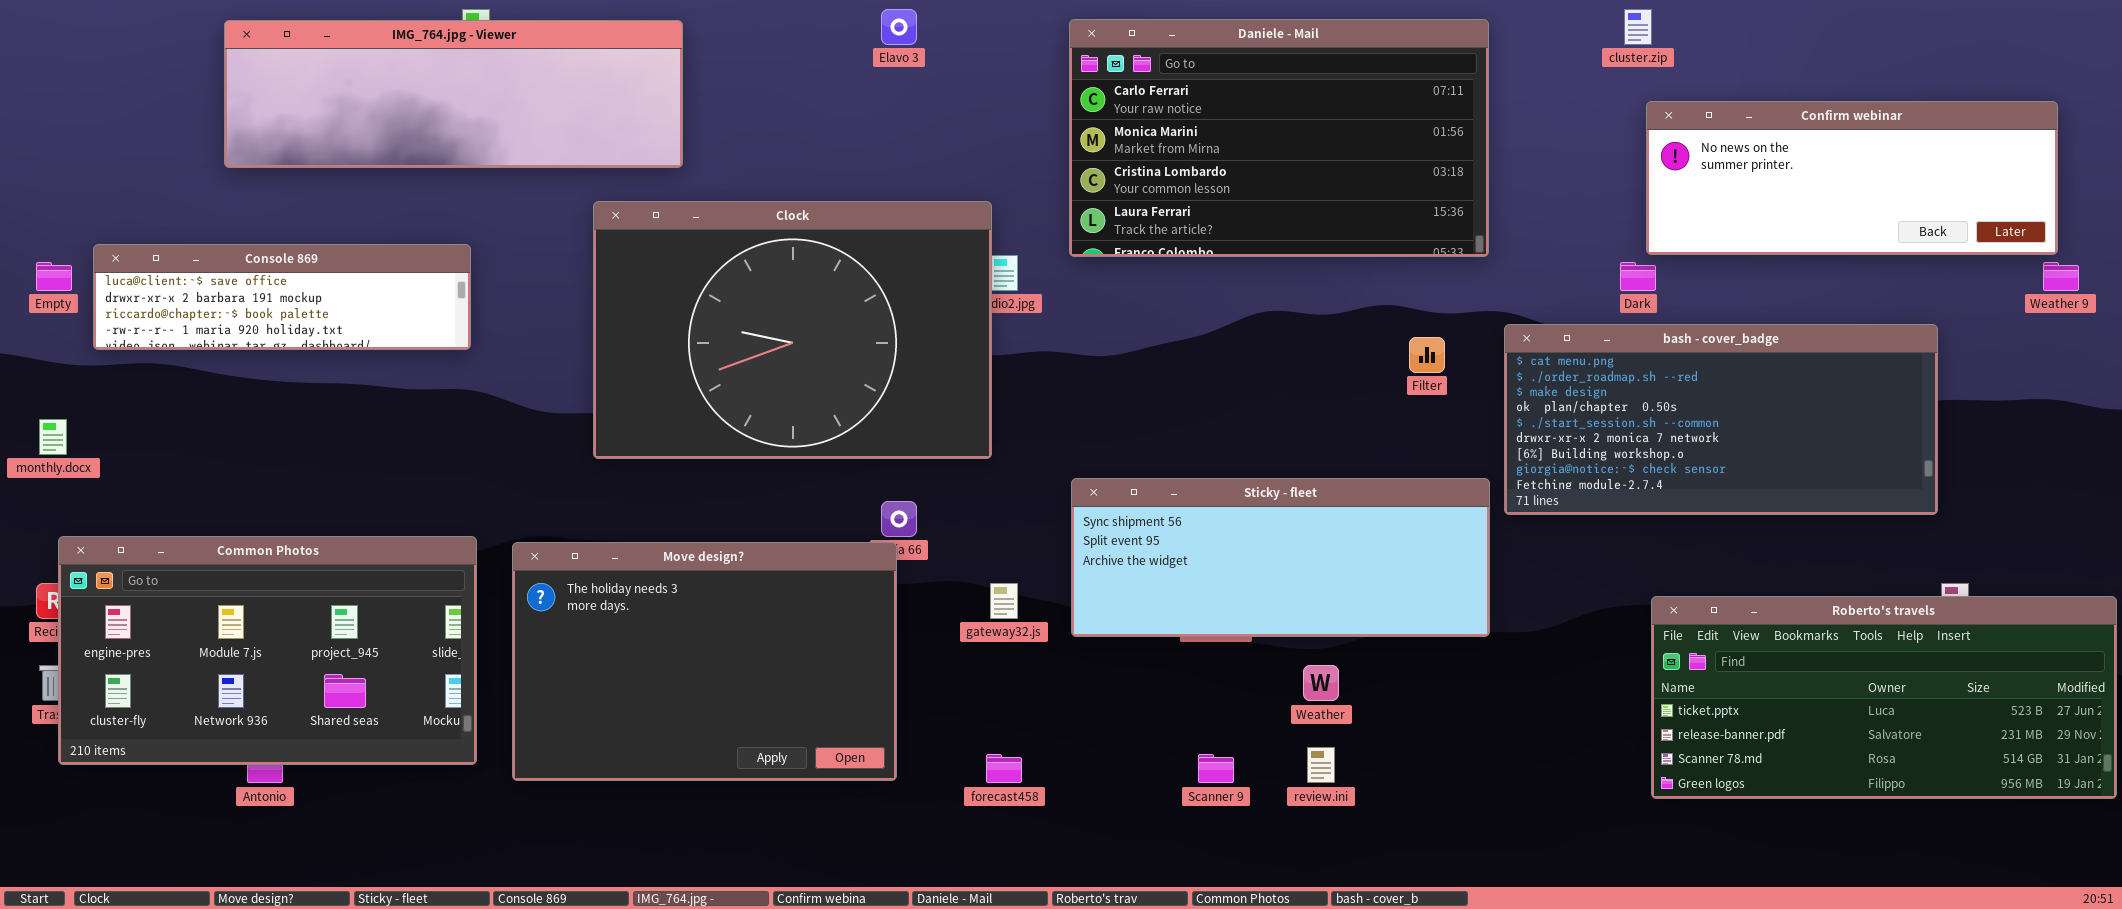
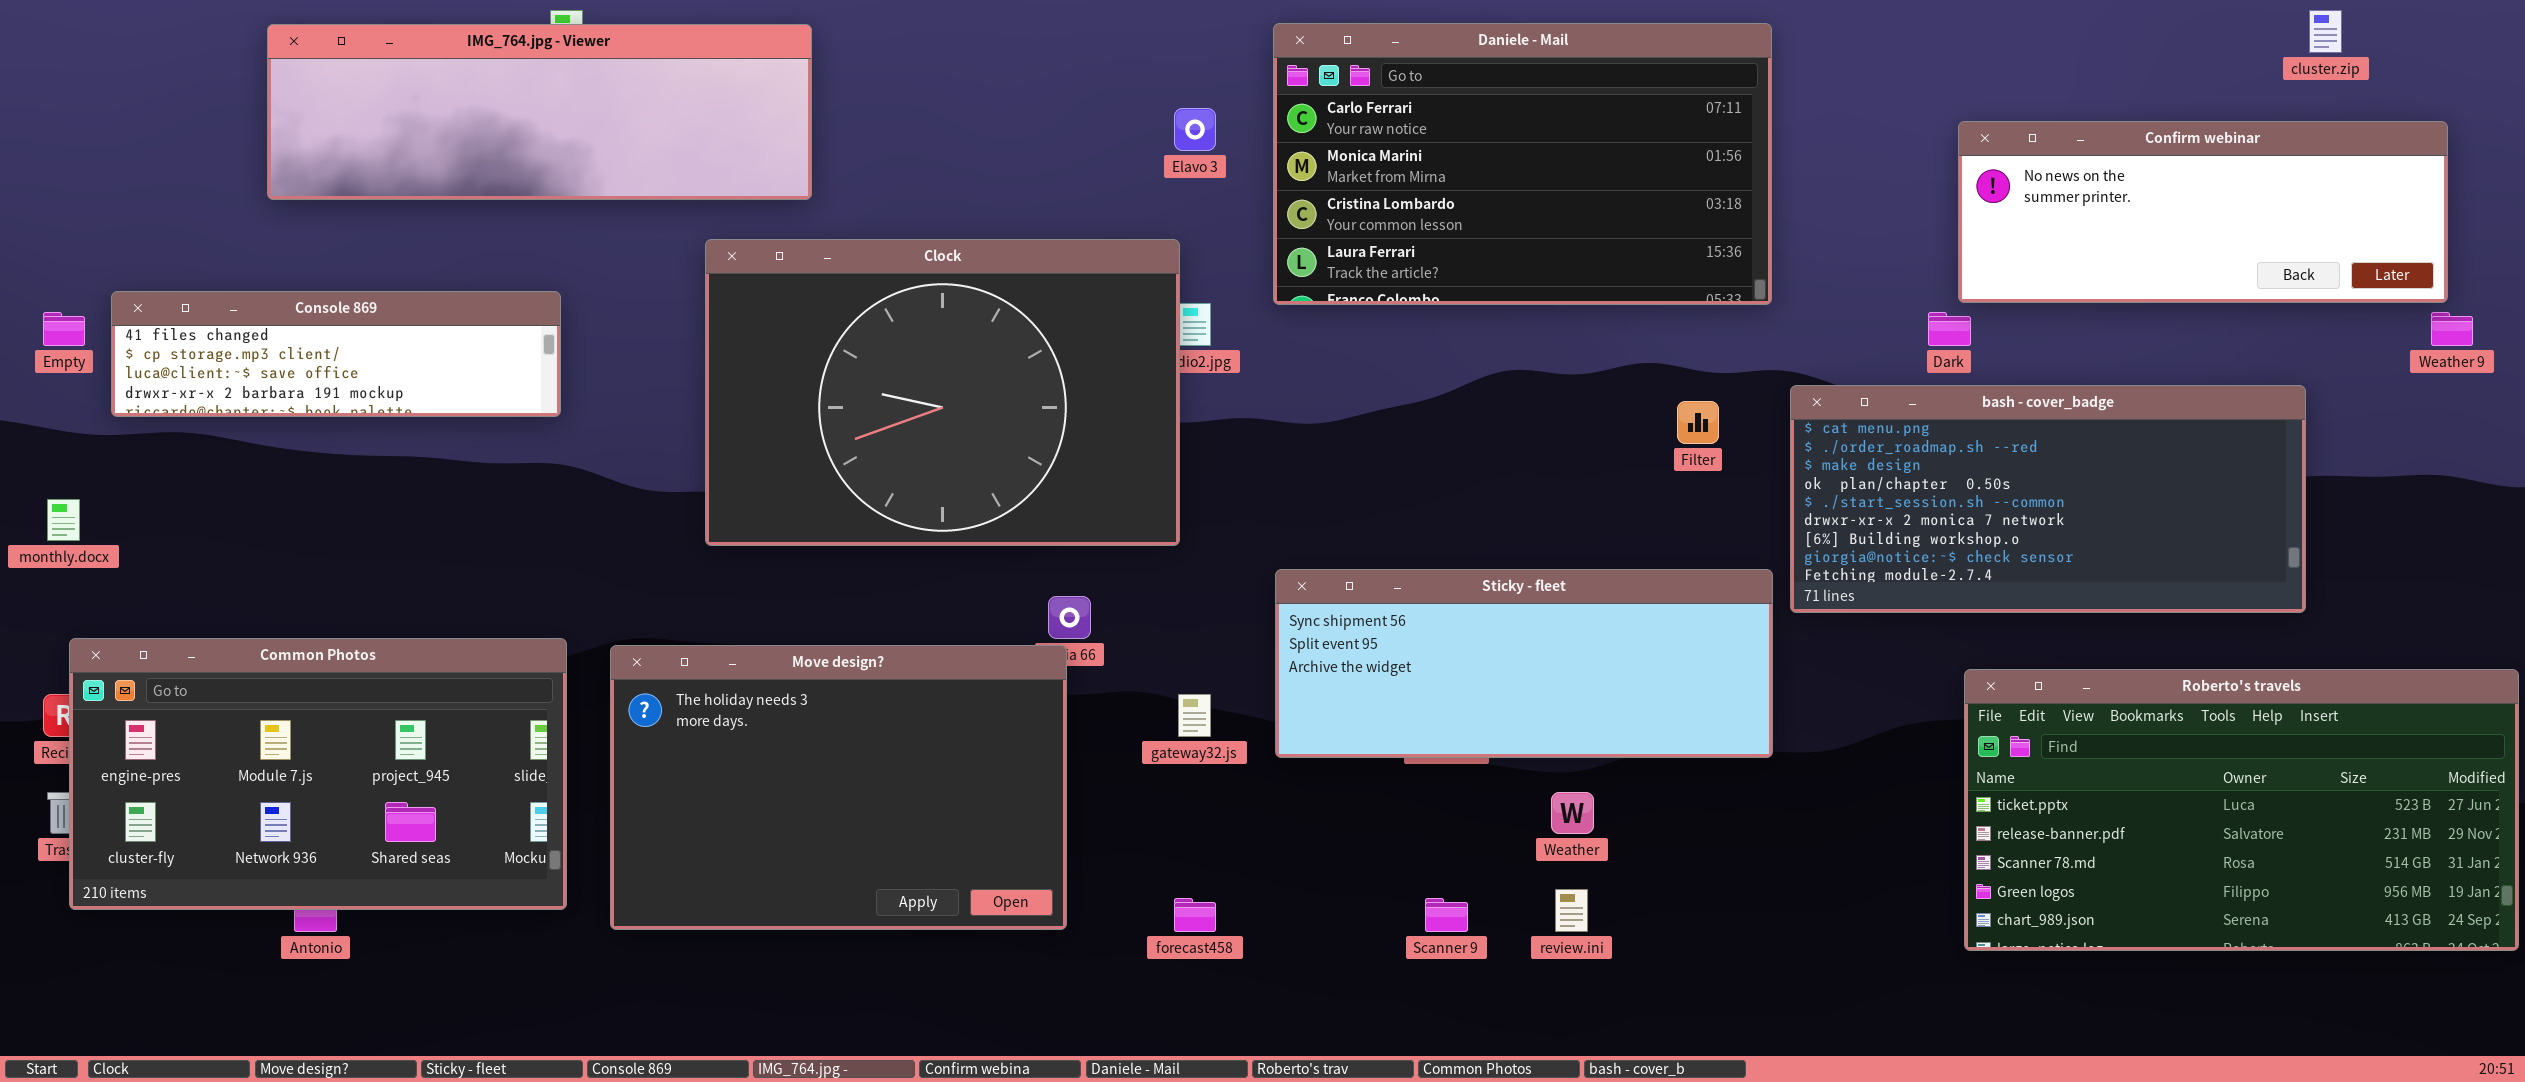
Elavo 3: [881,9,917,45] -> [1174,108,1216,151], moved
cluster.zip: [1624,9,1652,45] -> [2309,10,2342,53], moved
Console 869: [93,244,471,350] -> [111,291,561,417], scrolled up 2 rows
Roberto's travels: [1651,596,2117,799] -> [1964,669,2519,951], resized

